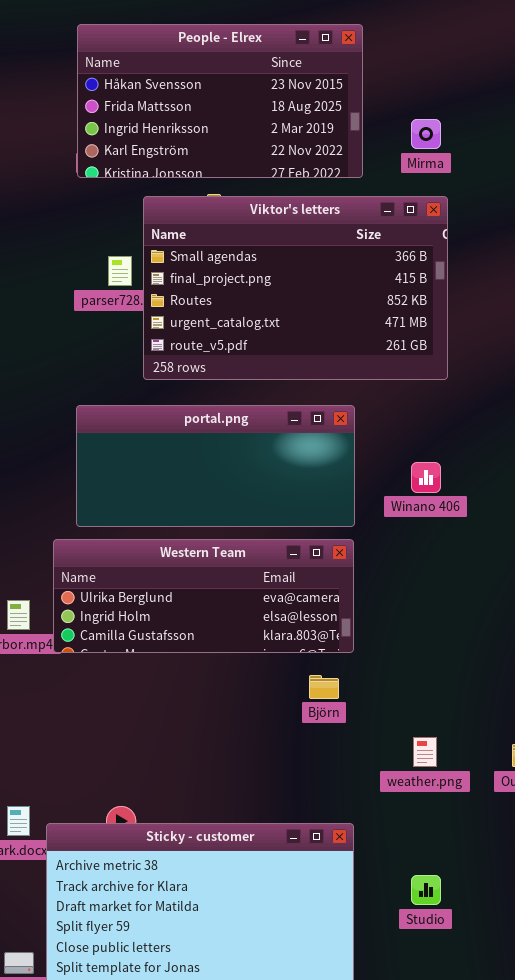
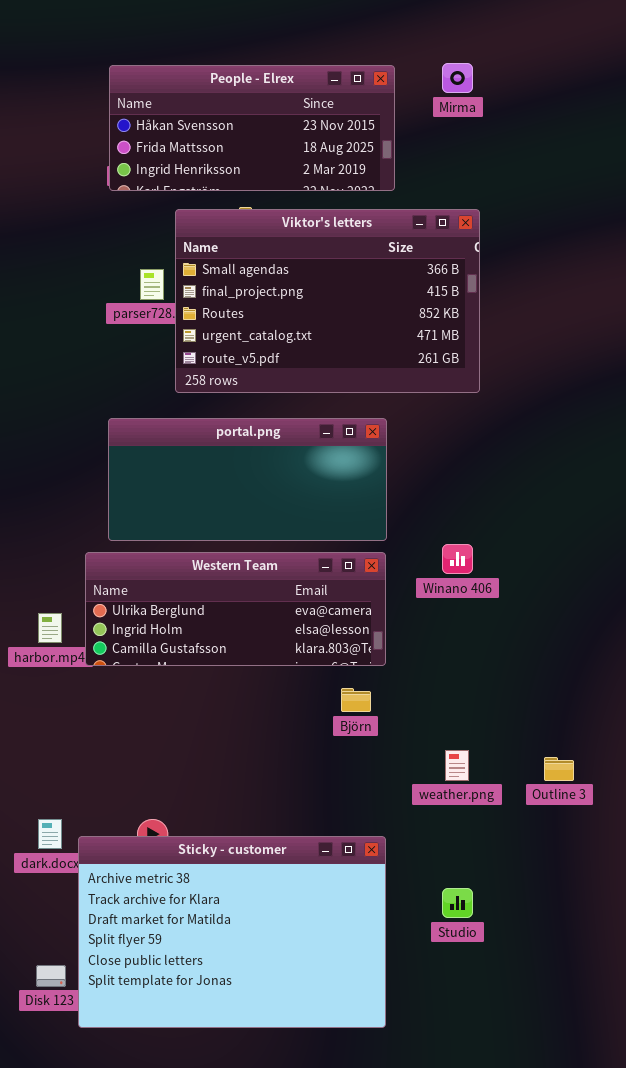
People - Elrex: [77,24,363,178] -> [109,65,395,191], resized
Mirma: [411,119,441,149] -> [442,63,473,93], moved
Winano 406: [411,462,441,493] -> [442,544,473,574], moved

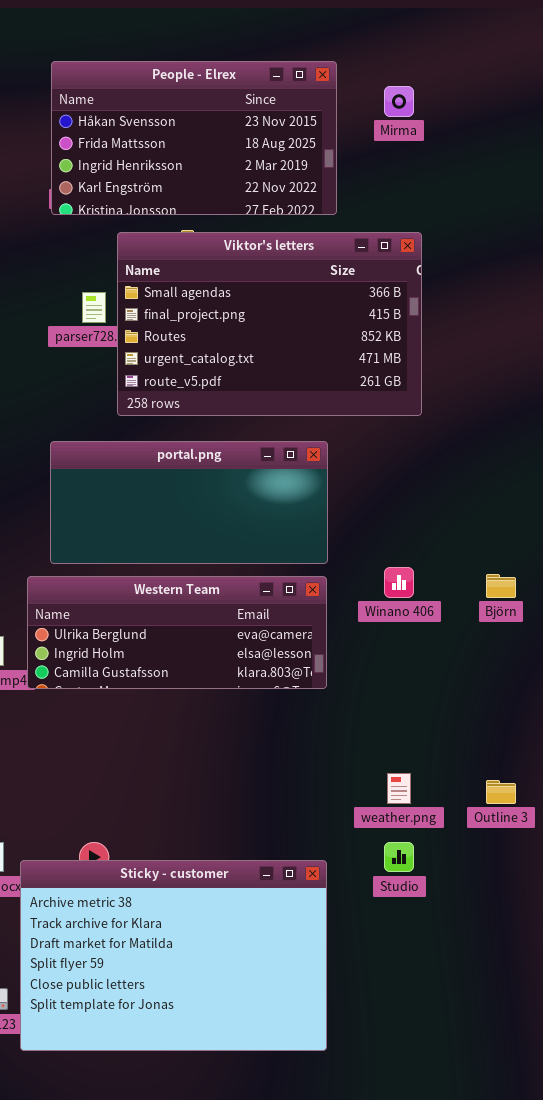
People - Elrex: [109,65,395,191] -> [51,61,337,215], resized
Björn: [341,688,371,712] -> [486,574,516,598], moved
Studio: [442,888,473,918] -> [384,842,414,872], moved

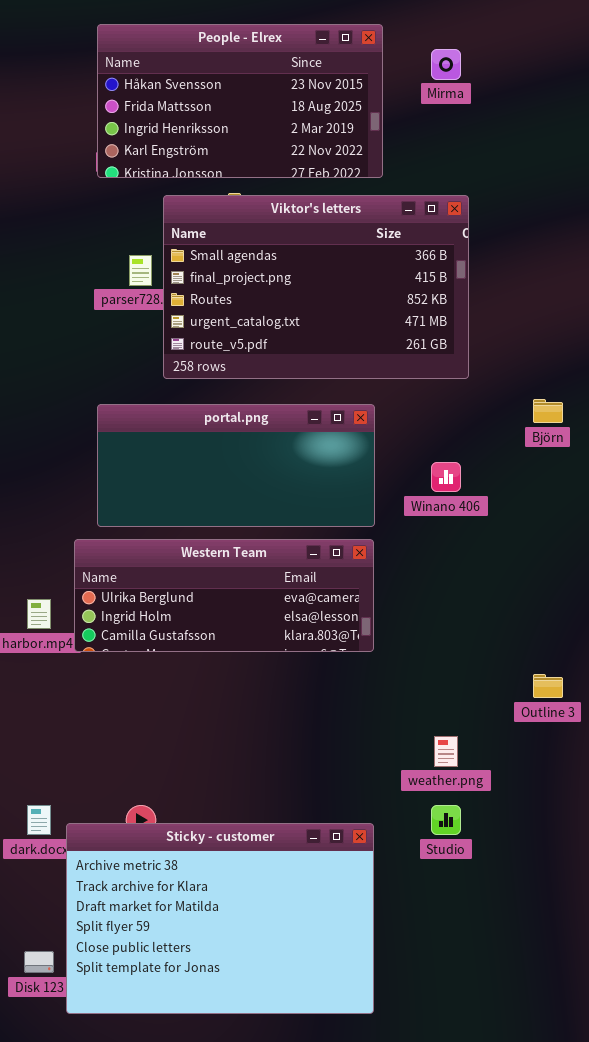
Winano 406: [384,567,414,598] -> [431,462,461,492], moved
Björn: [486,574,516,598] -> [533,399,563,423], moved
Outline 3: [486,780,516,804] -> [533,674,563,698], moved

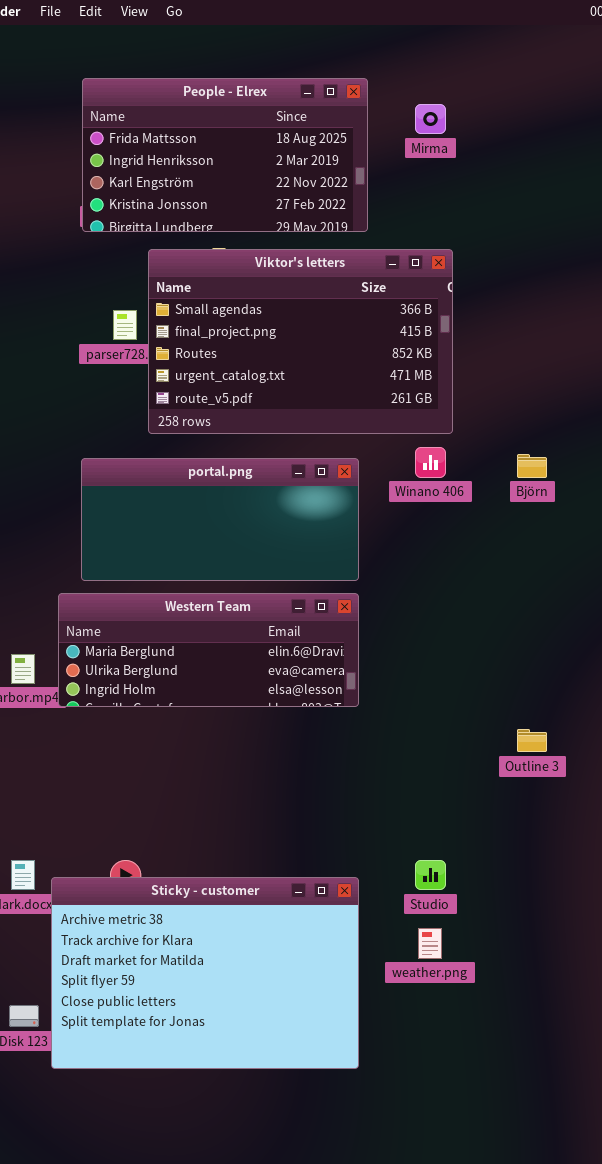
People - Elrex: [97,24,383,178] -> [82,78,368,232], scrolled down 1 row
Winano 406: [431,462,461,492] -> [415,447,446,478], moved
Western Team: [74,539,374,652] -> [58,593,359,707], scrolled up 1 row
weather.png: [434,736,458,767] -> [418,928,442,959], moved

